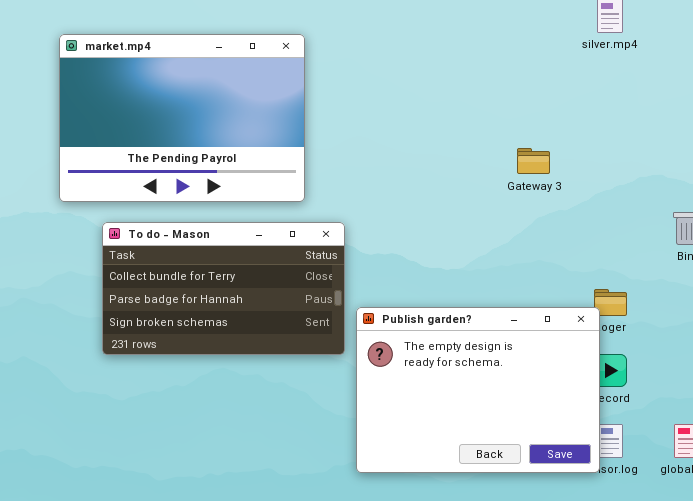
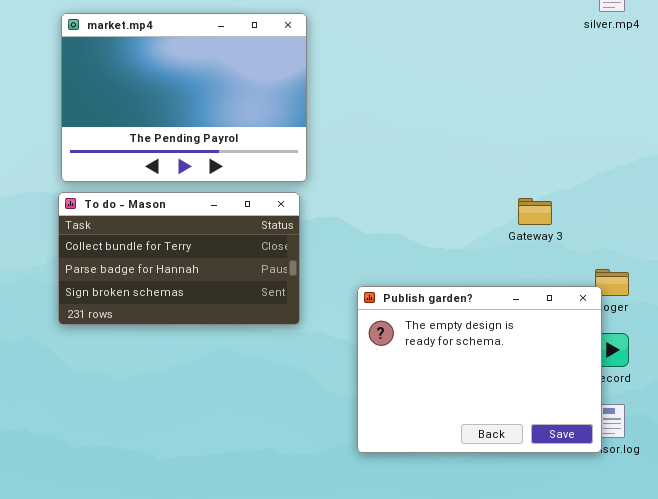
Gateway 3: [517,148,550,174] -> [518,198,552,225], moved
To do - Mason: [102,222,345,355] -> [58,192,300,325], moved

